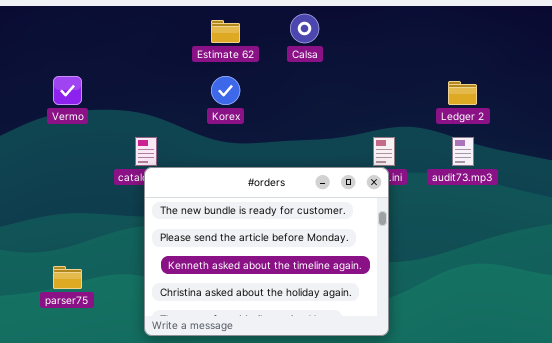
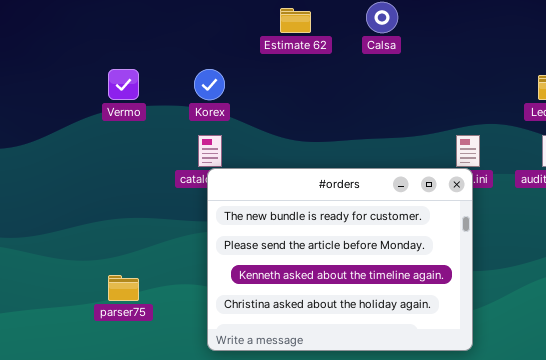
Korex: [211,76,240,105] -> [194,69,225,100], moved

